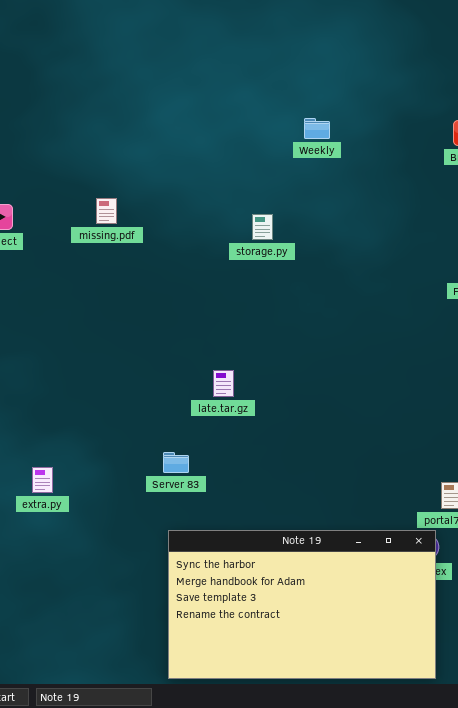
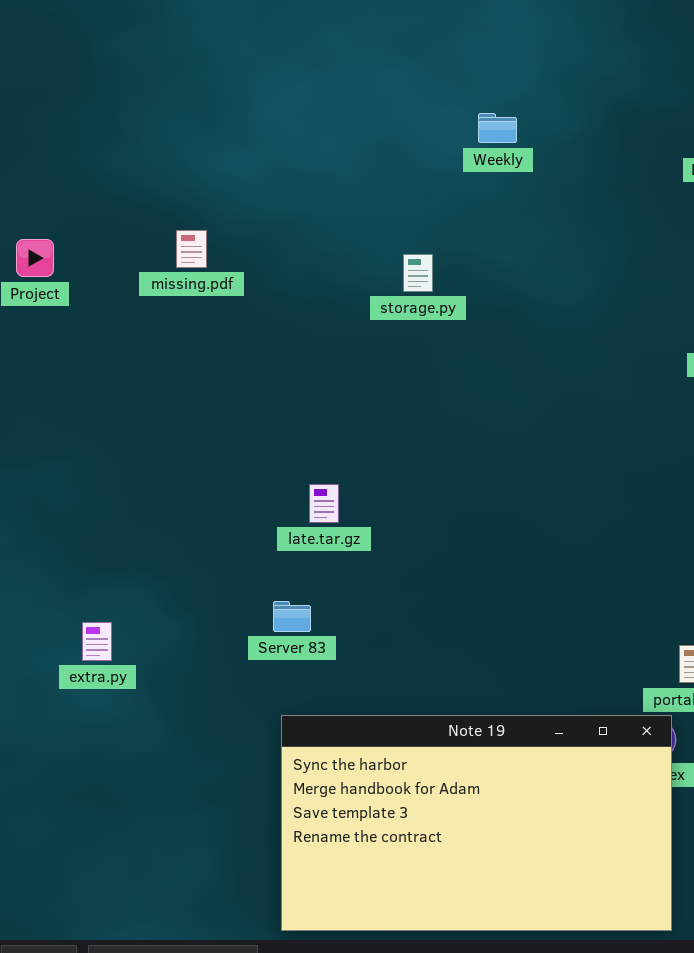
late.tar.gz: [213,370,234,397] -> [309,484,339,523], moved

